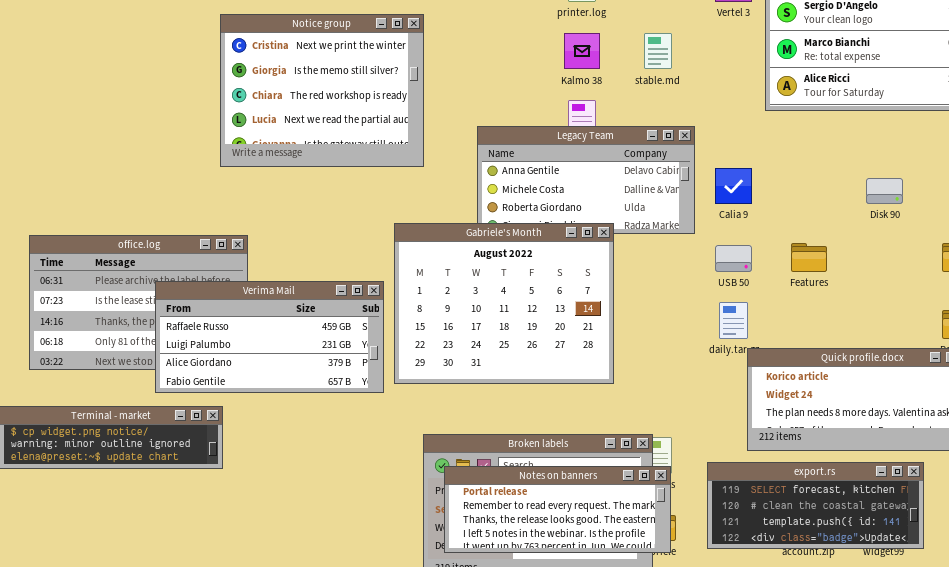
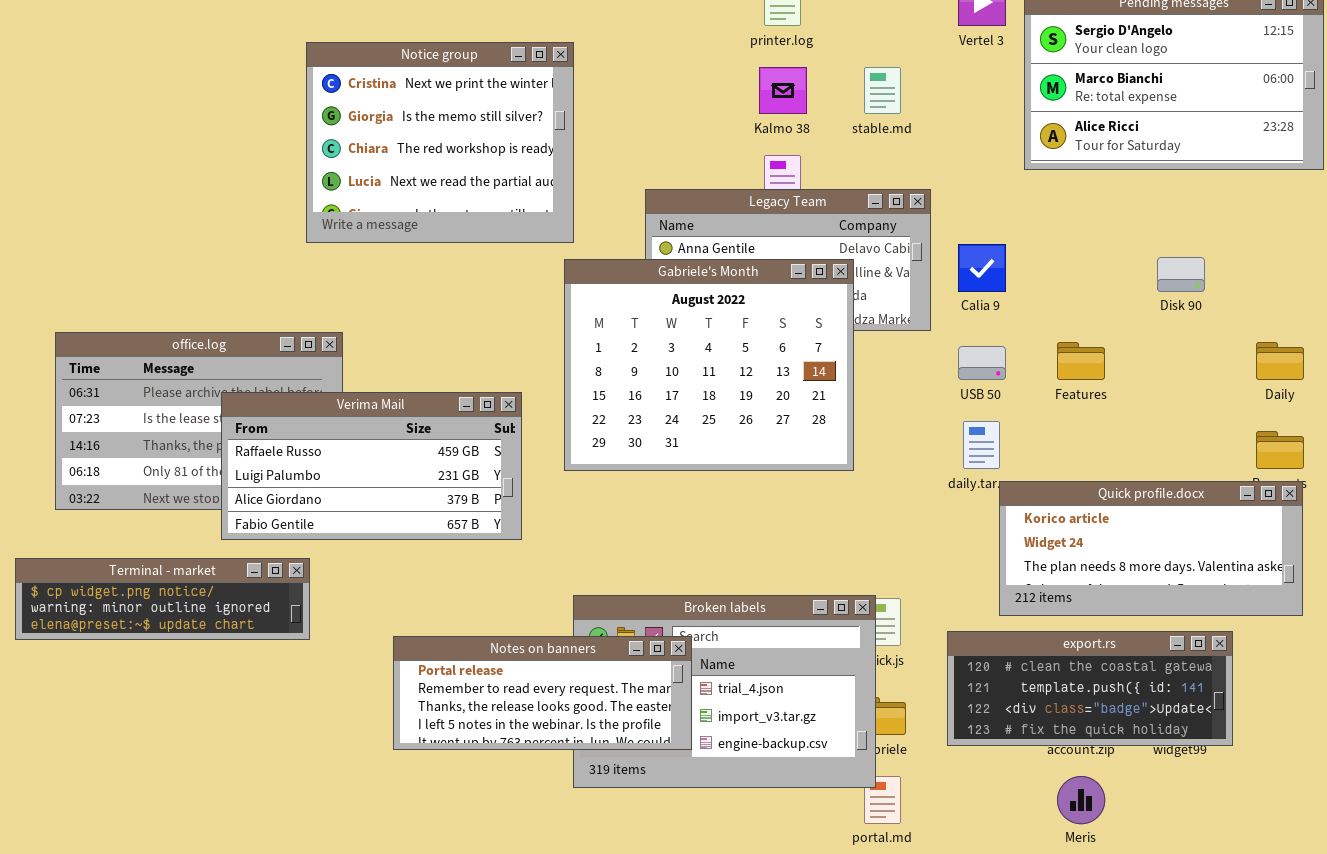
Gabriele's Month: [394,223,614,384] -> [564,259,854,471], moved
export.rs: [707,462,924,549] -> [947,631,1233,746], scrolled down 1 row
Notes on banners: [444,466,671,553] -> [393,636,692,750], moved

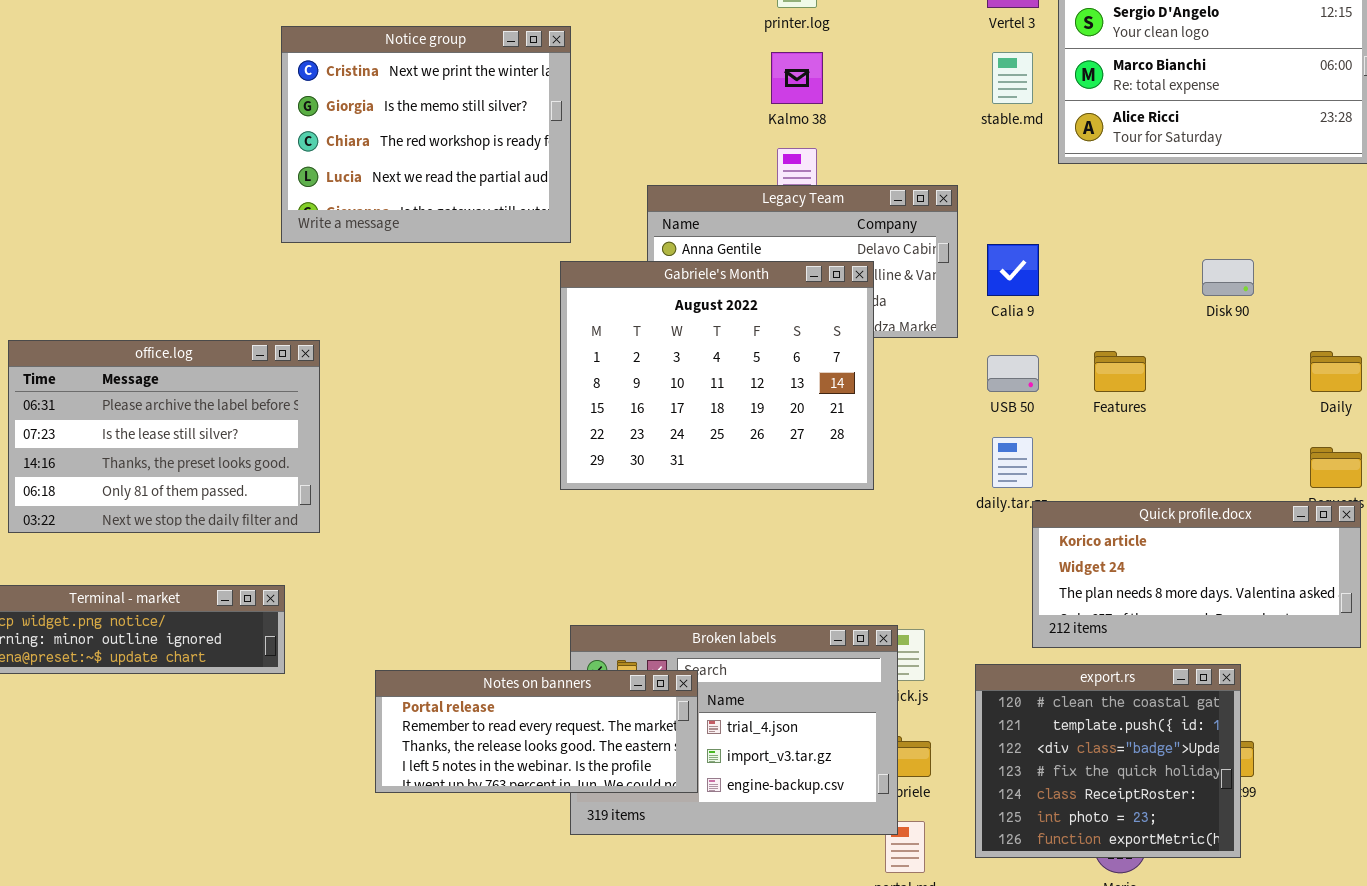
stable.md: [864,67,901,114] -> [992,52,1033,104], moved
Verima Mail: [221,392,522,540] -> none, closed
export.rs: [947,631,1233,746] -> [975,664,1241,858], resized

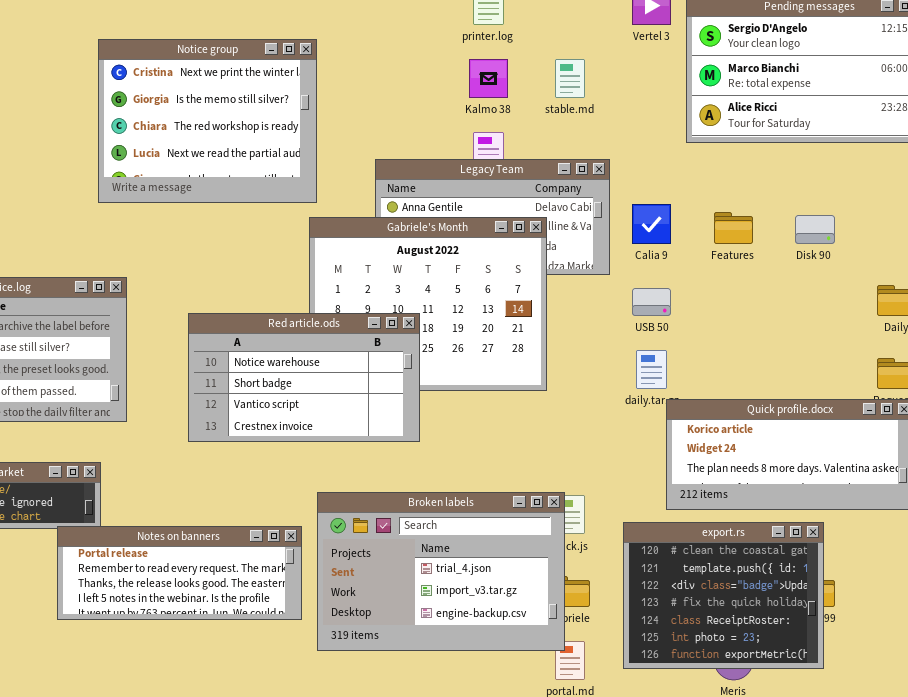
stable.md: [992,52,1033,104] -> [555,59,585,98], moved
Features: [1094,351,1146,392] -> [714,212,753,244], moved
Red article.ods: none -> [188,313,420,442], opened
Notes on banners: [375,670,698,793] -> [57,526,302,620], moved

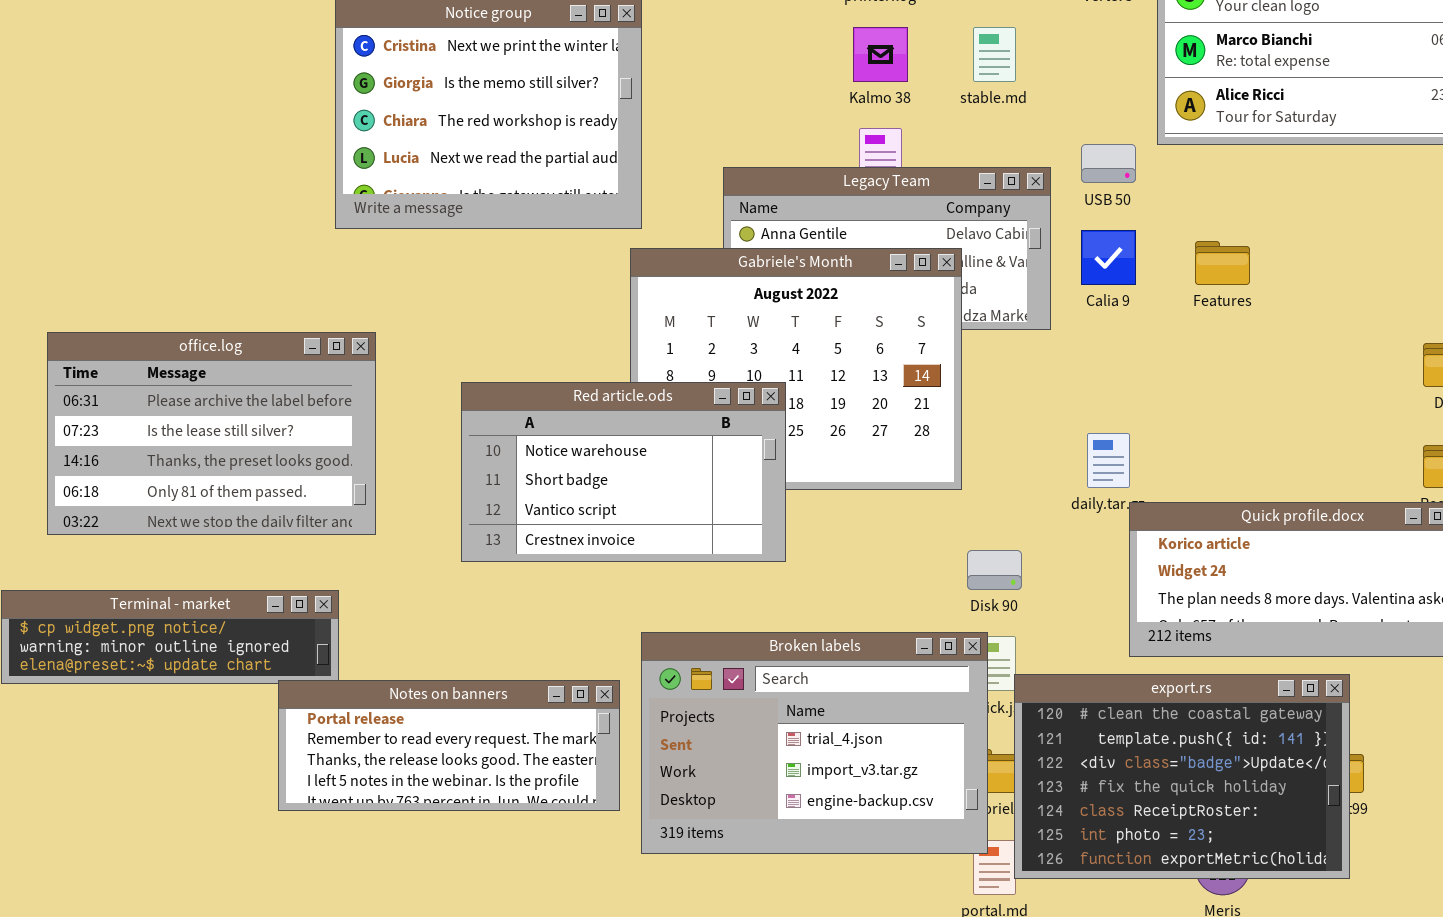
Disk 90: [795,215,835,244] -> [967,550,1022,590], moved
USB 50: [632,288,671,316] -> [1081,144,1136,183], moved
export.rs: [623,522,824,669] -> [1014,674,1350,879], resized

